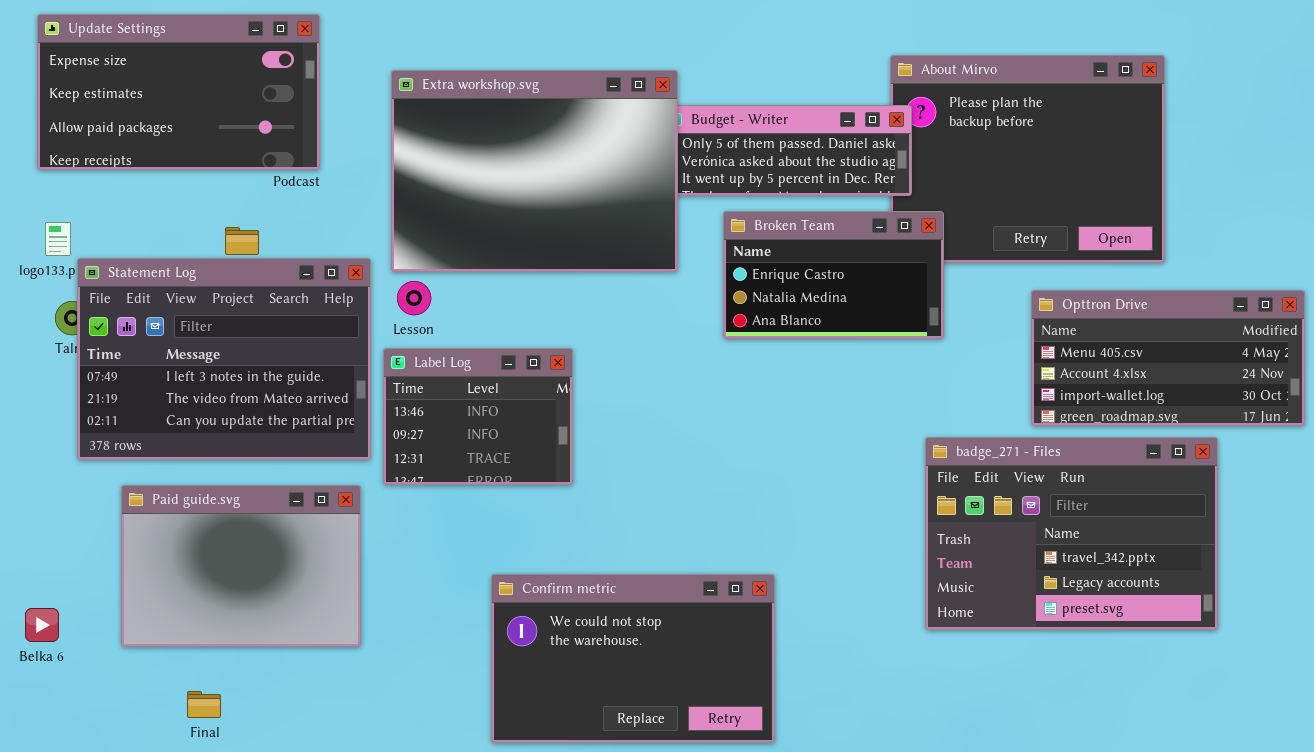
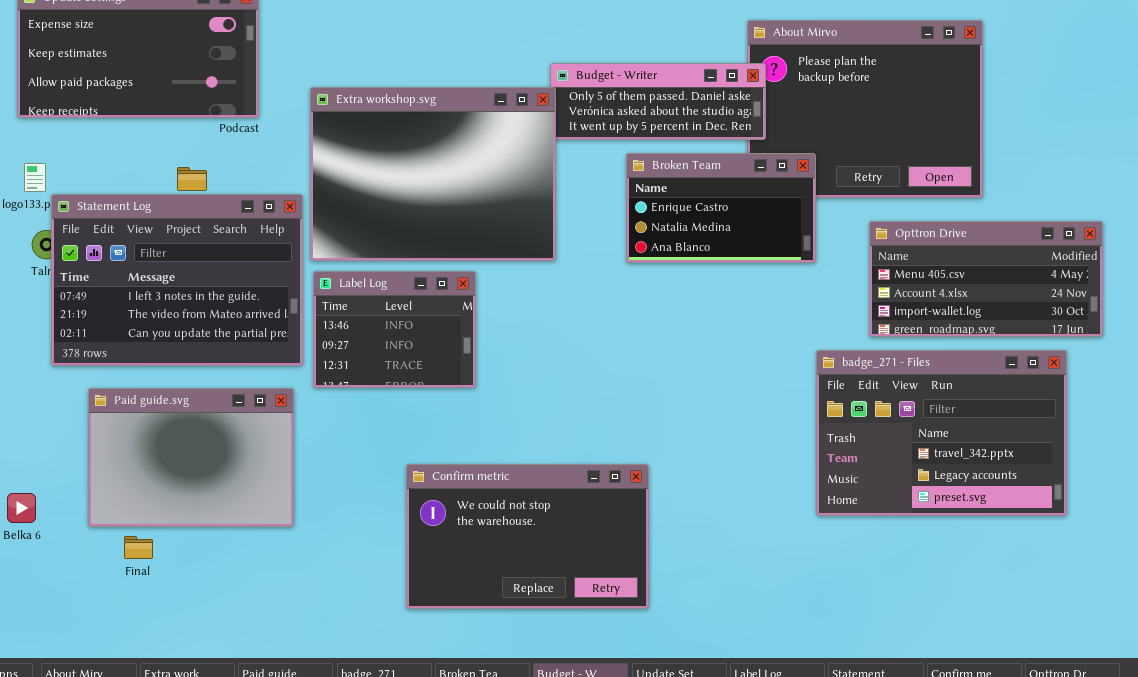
Extra workshop.svg: [391,70,678,272] -> [310,87,556,261], moved
Broken Team: [723,211,944,339] -> [626,153,816,263], moved
badge_271 - Files: [925,437,1218,630] -> [816,350,1067,516], moved
Final: [187,691,221,718] -> [124,536,153,559], moved

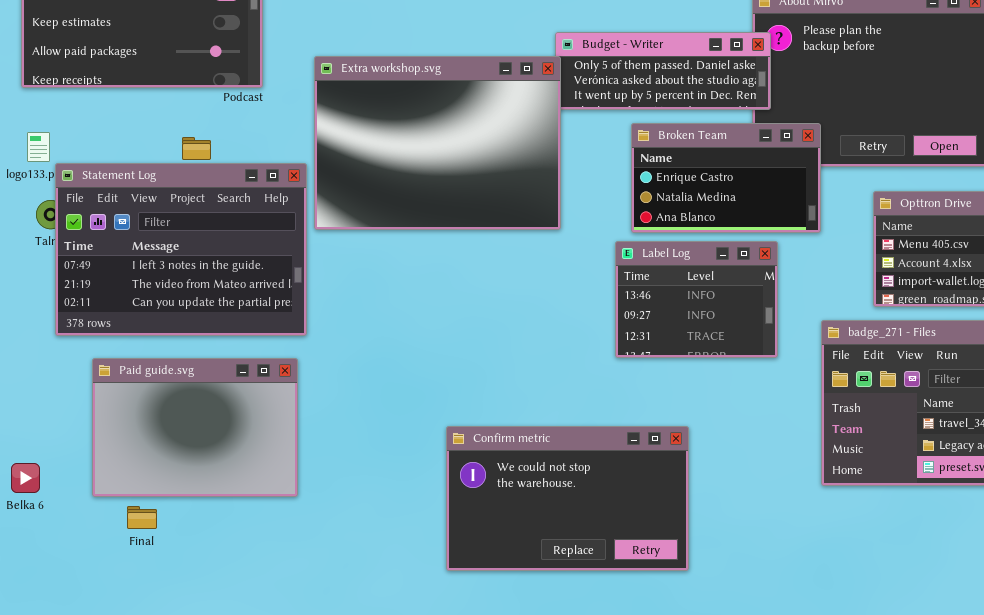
Label Log: [313,271,476,388] -> [615,241,778,358], moved
Confirm metric: [406,464,649,609] -> [446,426,689,571], moved

